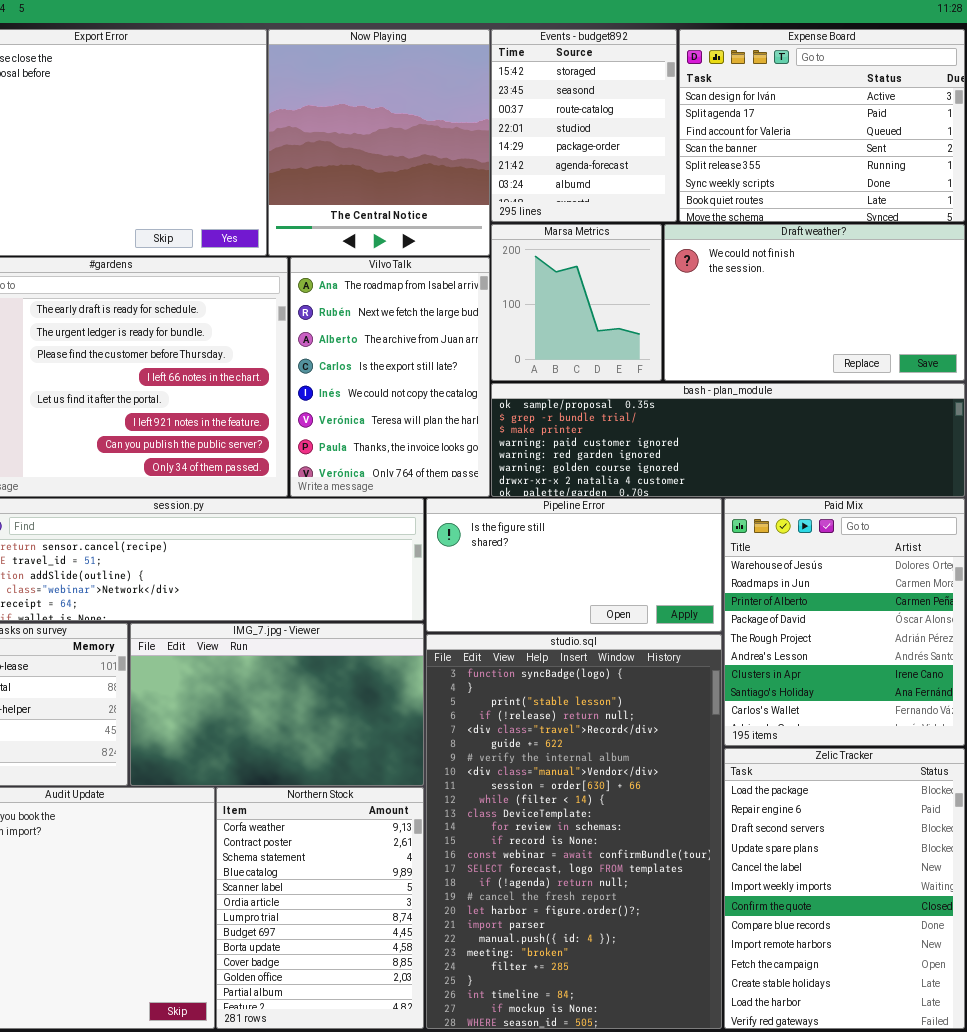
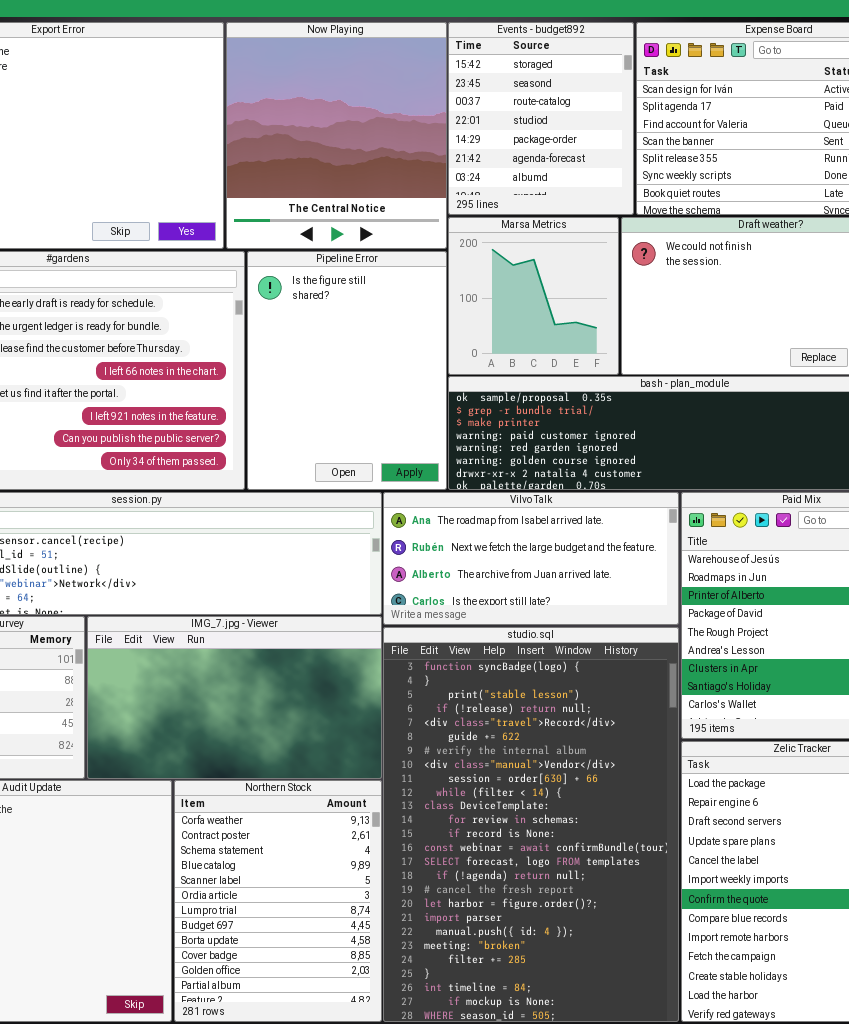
Vilvo Talk: [290,257,490,497] -> [383,492,679,625], moved, resized
Pipeline Error: [426,498,722,632] -> [247,251,447,490], moved, resized

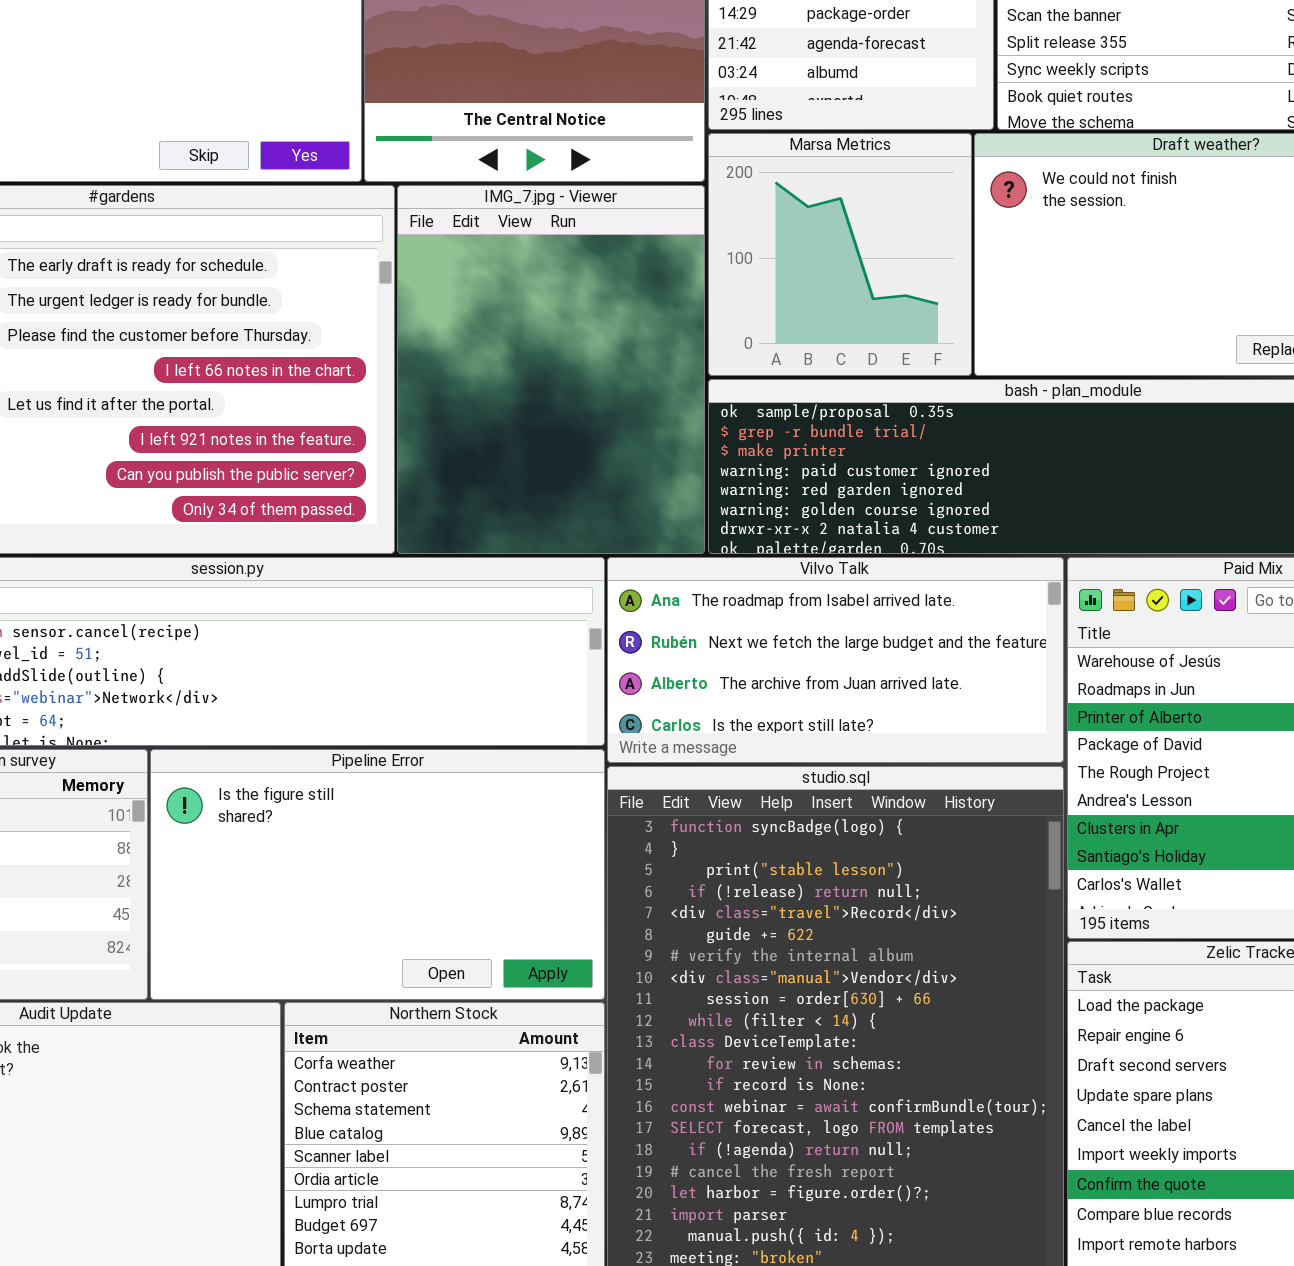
Pipeline Error: [247,251,447,490] -> [150,749,605,1000], moved, resized
IMG_7.jpg - Viewer: [87,616,382,779] -> [397,185,705,554], moved, resized

